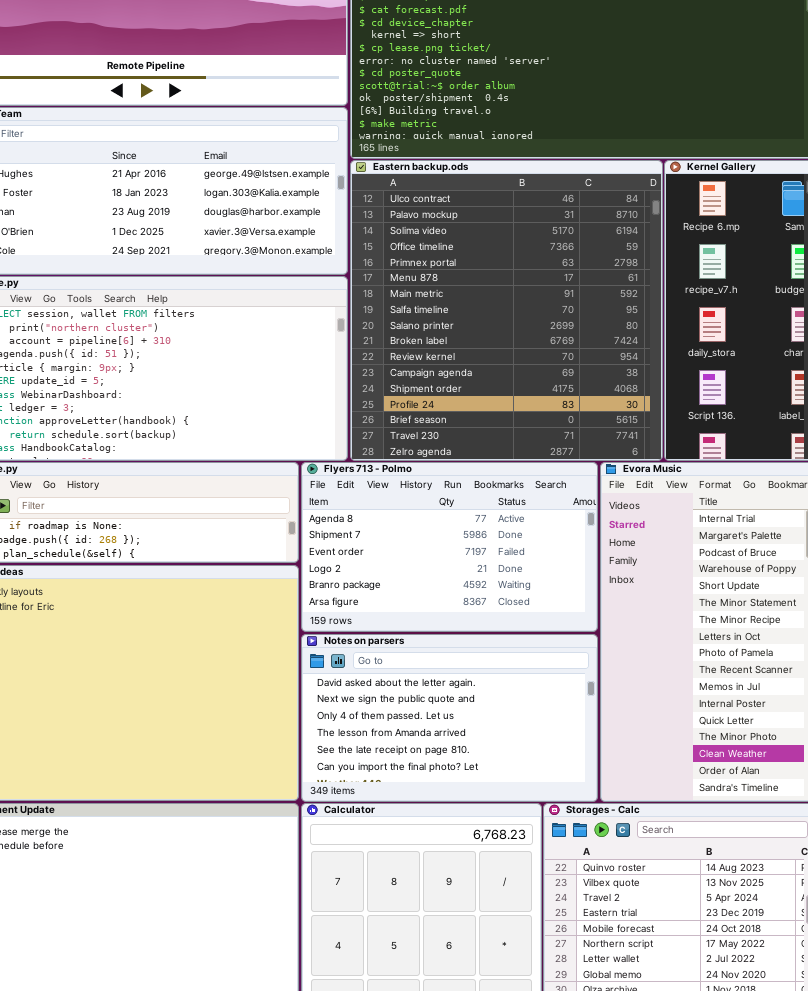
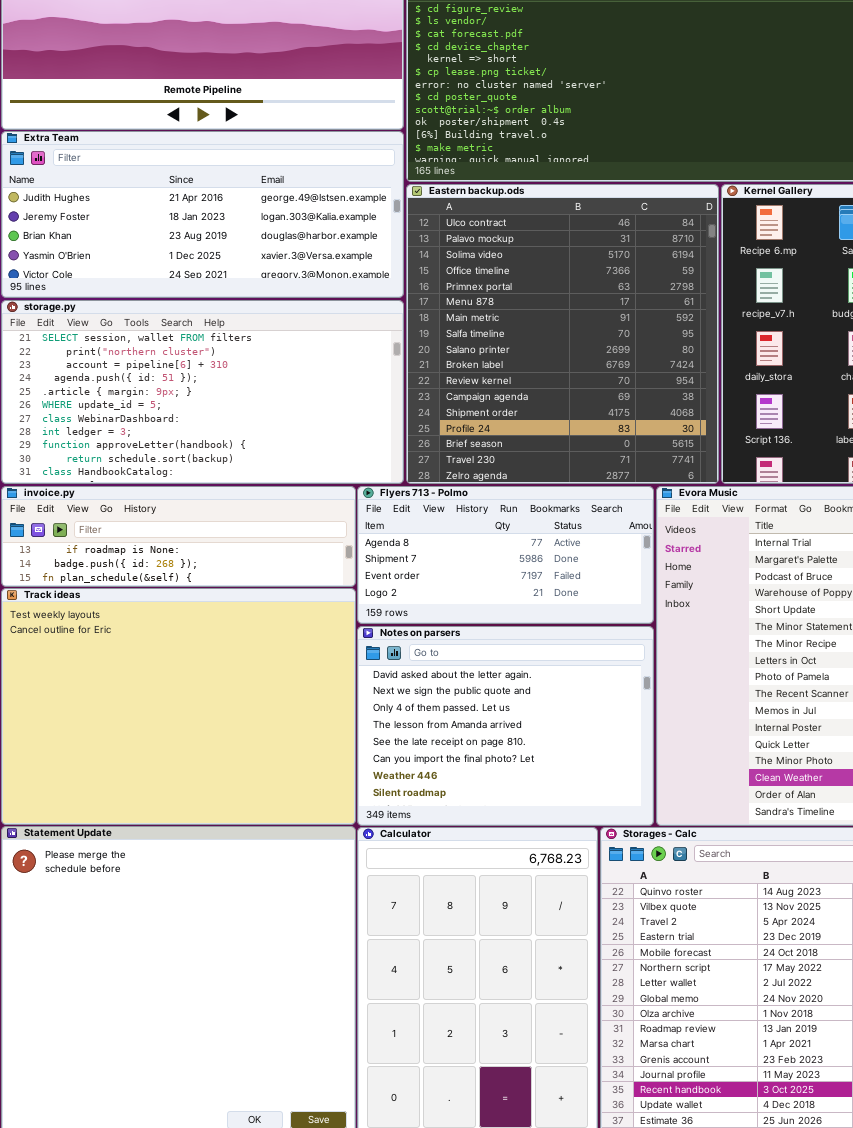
Flyers 713 - Polmo: [301,462,598,632] -> [357,486,654,624], resized
Notes on parsers: [301,634,598,802] -> [357,626,654,826], resized

